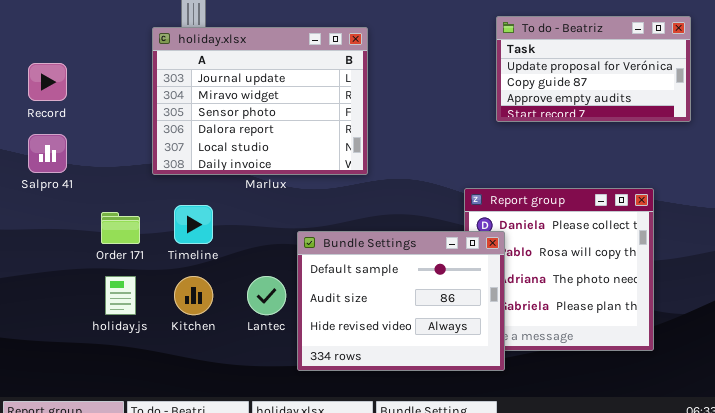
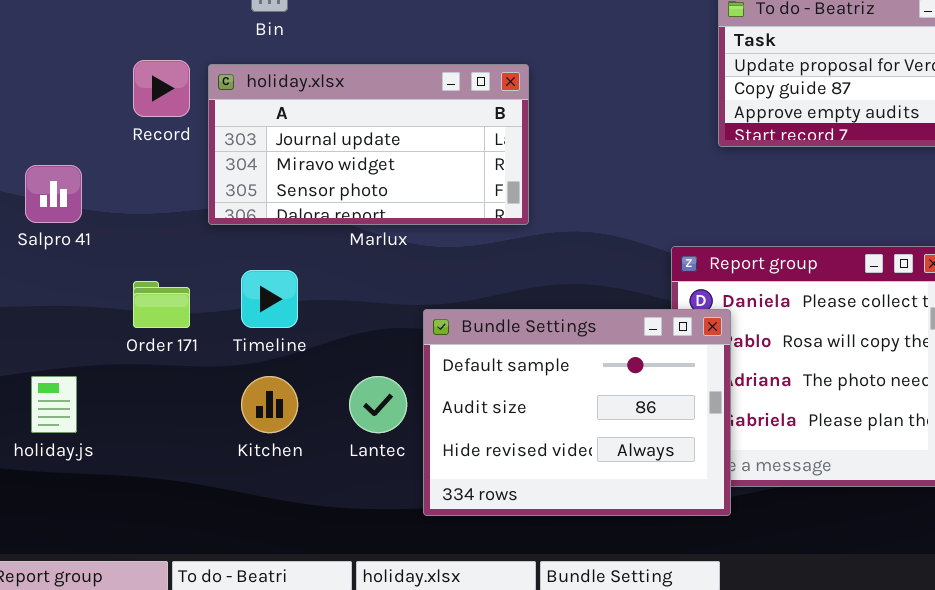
holiday.xlsx: [152,27,368,175] -> [208,64,529,225], resized
Record: [28,63,67,101] -> [133,60,190,117], moved
holiday.js: [105,276,136,315] -> [31,376,77,433], moved

